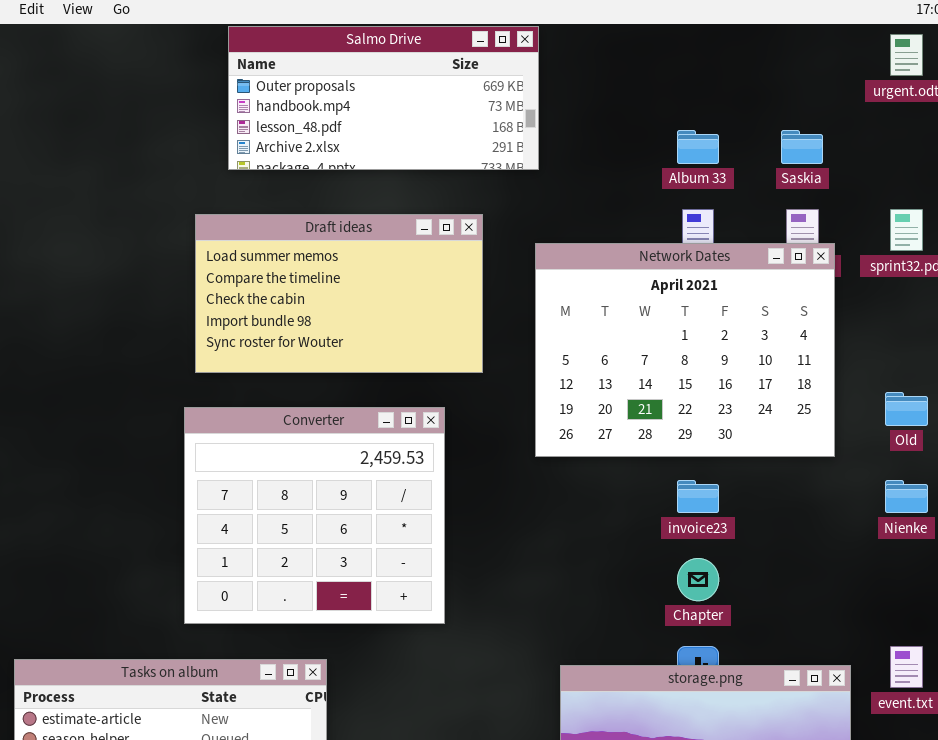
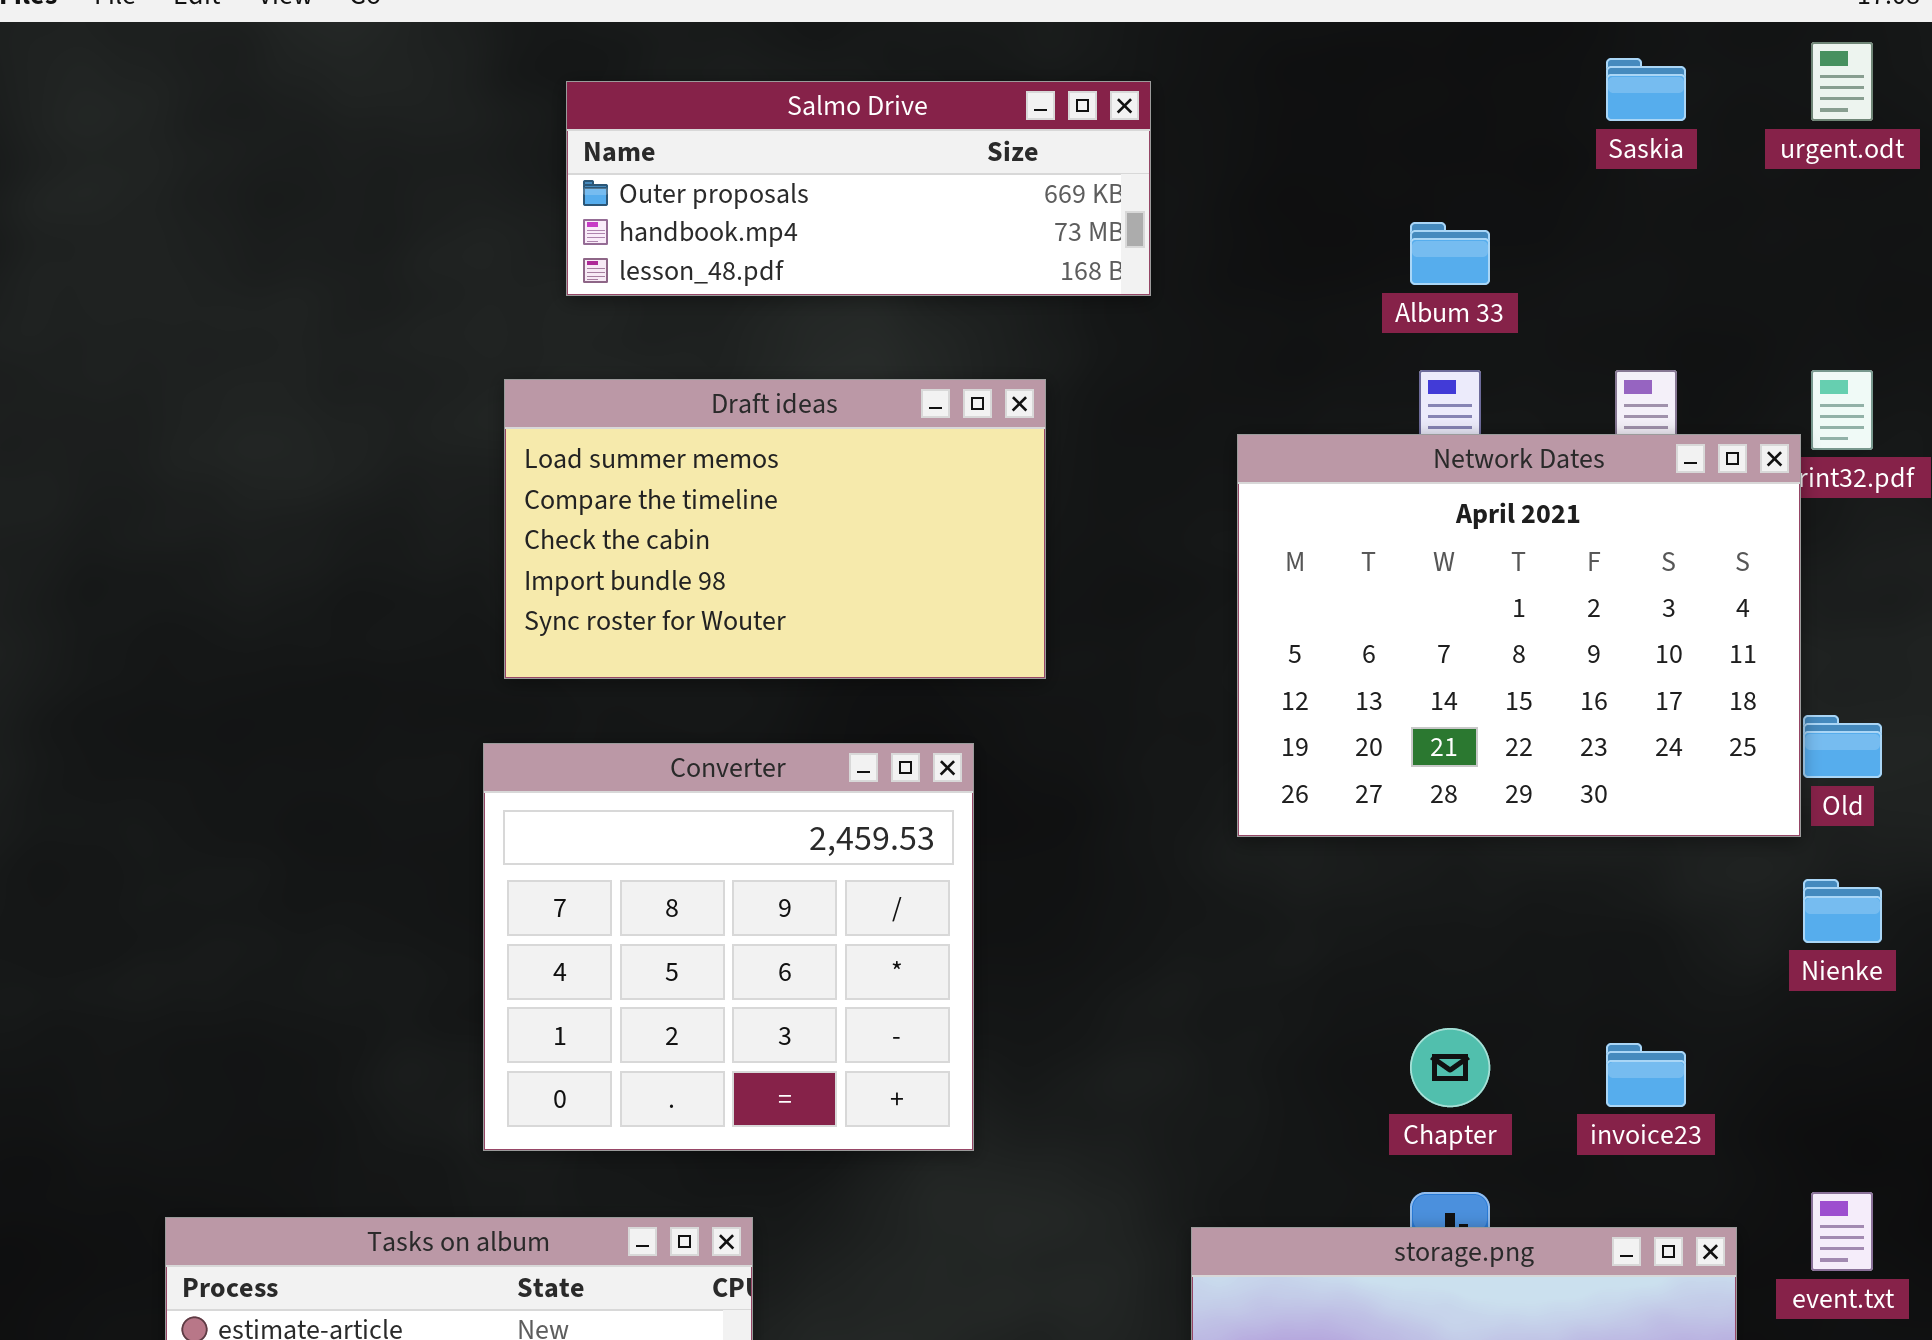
Salmo Drive: [228,26,539,170] -> [566,81,1151,296], resized
Saskia: [781,130,823,164] -> [1606,58,1686,121], moved
Network Dates: [535,243,835,457] -> [1237,434,1801,837], moved
invoice23: [677,480,719,513] -> [1606,1043,1686,1107], moved

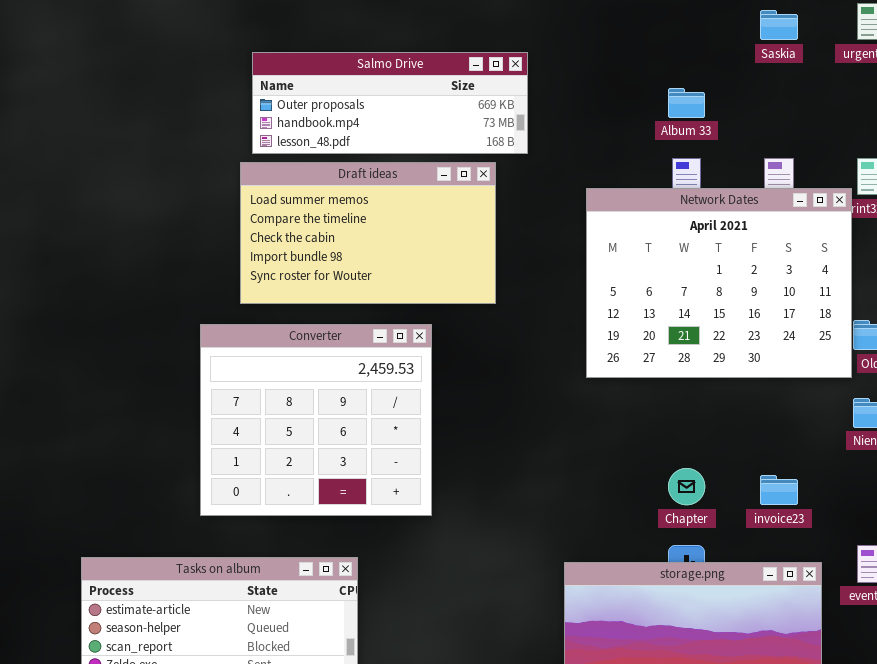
Salmo Drive: [566,81,1151,296] -> [252,52,528,154], moved
Converter: [483,743,974,1151] -> [200,324,432,516], moved

